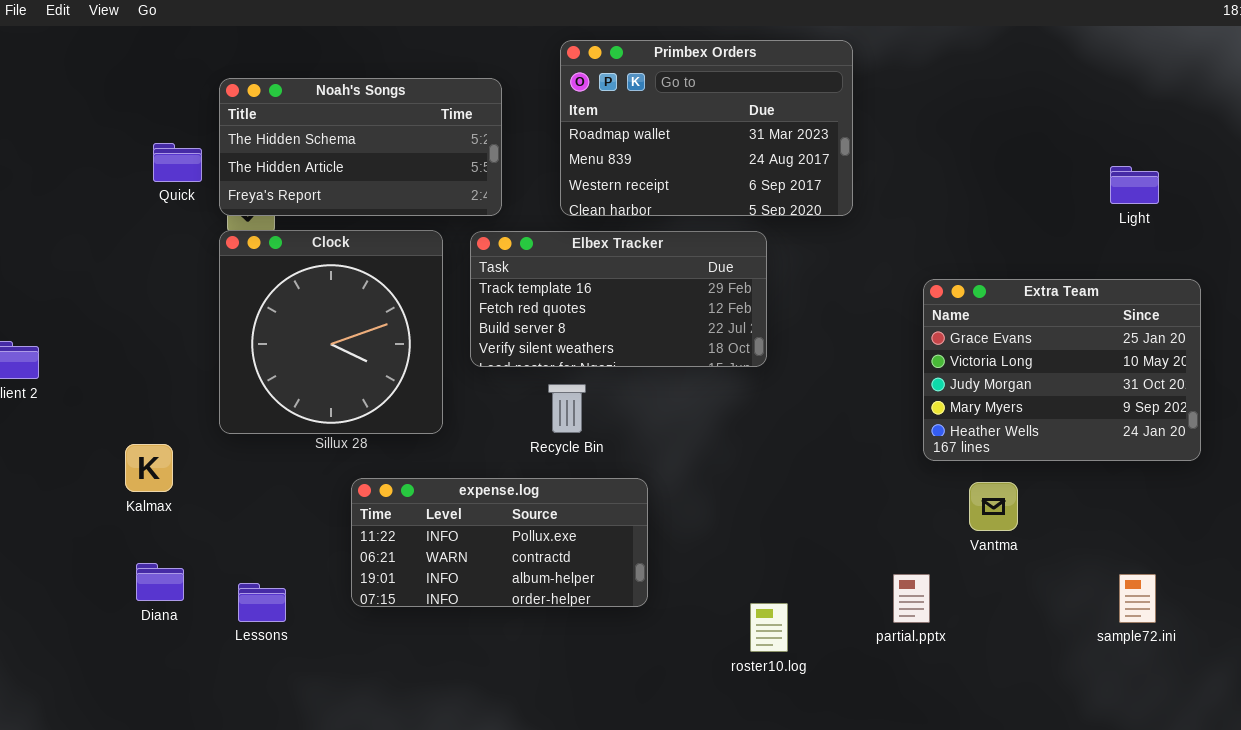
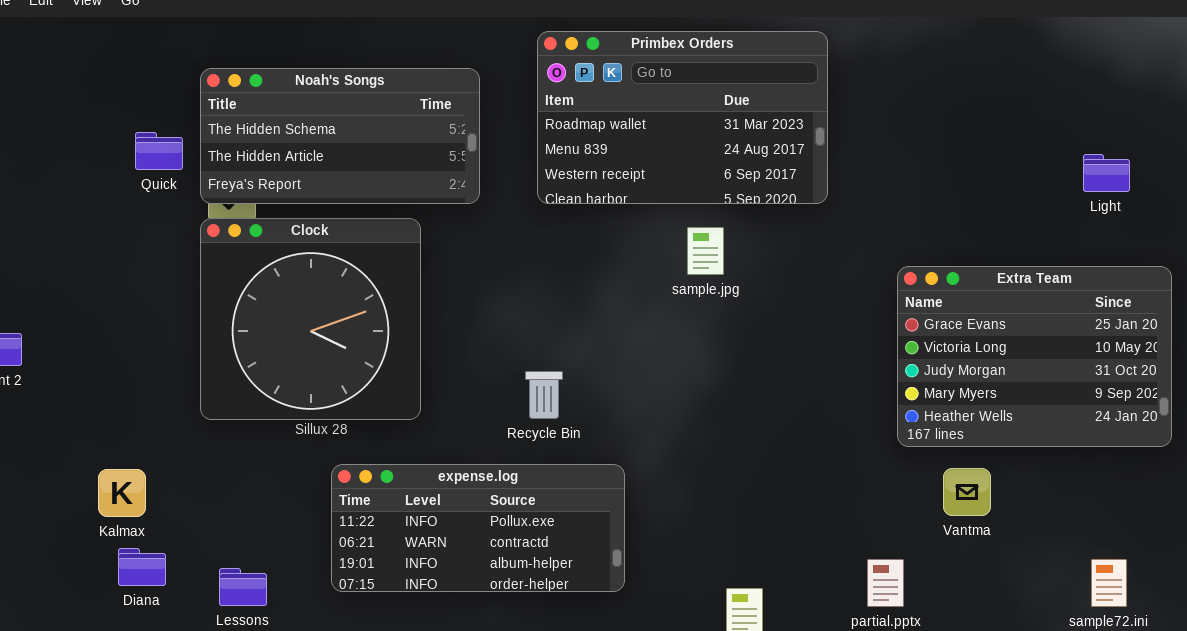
Elbex Tracker: [470,231,767,367] -> none, closed
Kalmax: [125,444,173,492] -> [98,469,146,517], moved

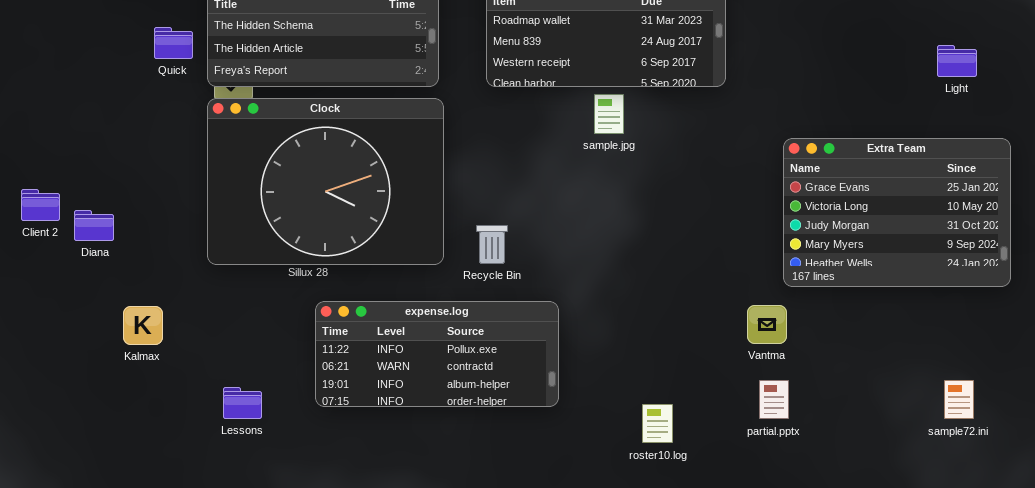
Clock: [200,218,421,420] -> [207,98,444,265], resized
sample.jpg: [687,227,724,275] -> [594,94,624,134], moved
Vantma: [943,468,991,516] -> [747,305,787,344], moved
Diana: [118,548,166,586] -> [74,210,114,241], moved

